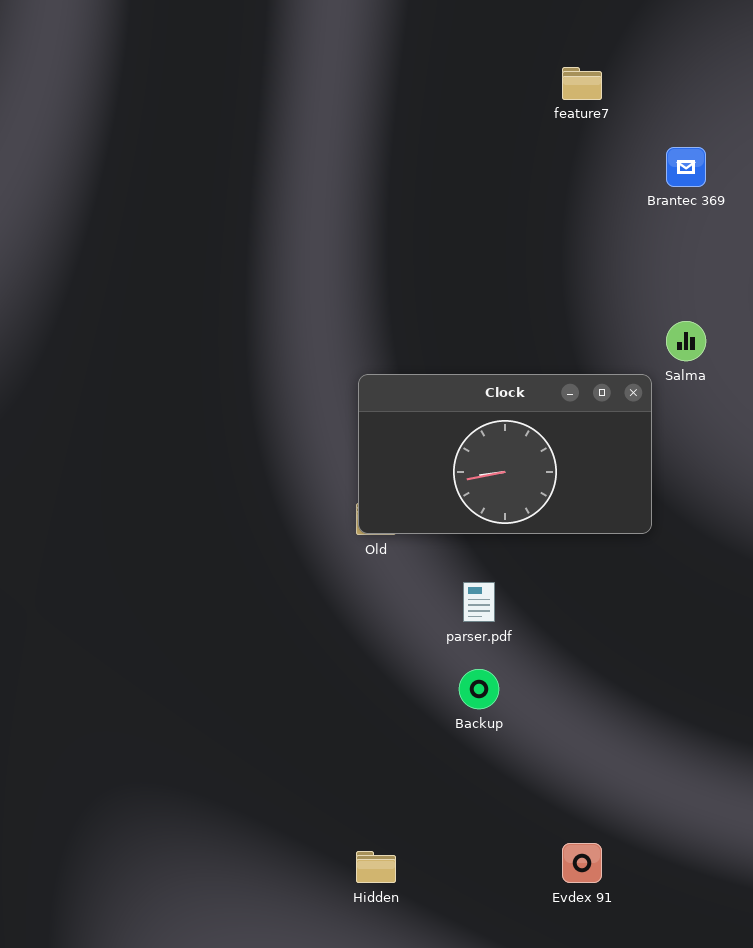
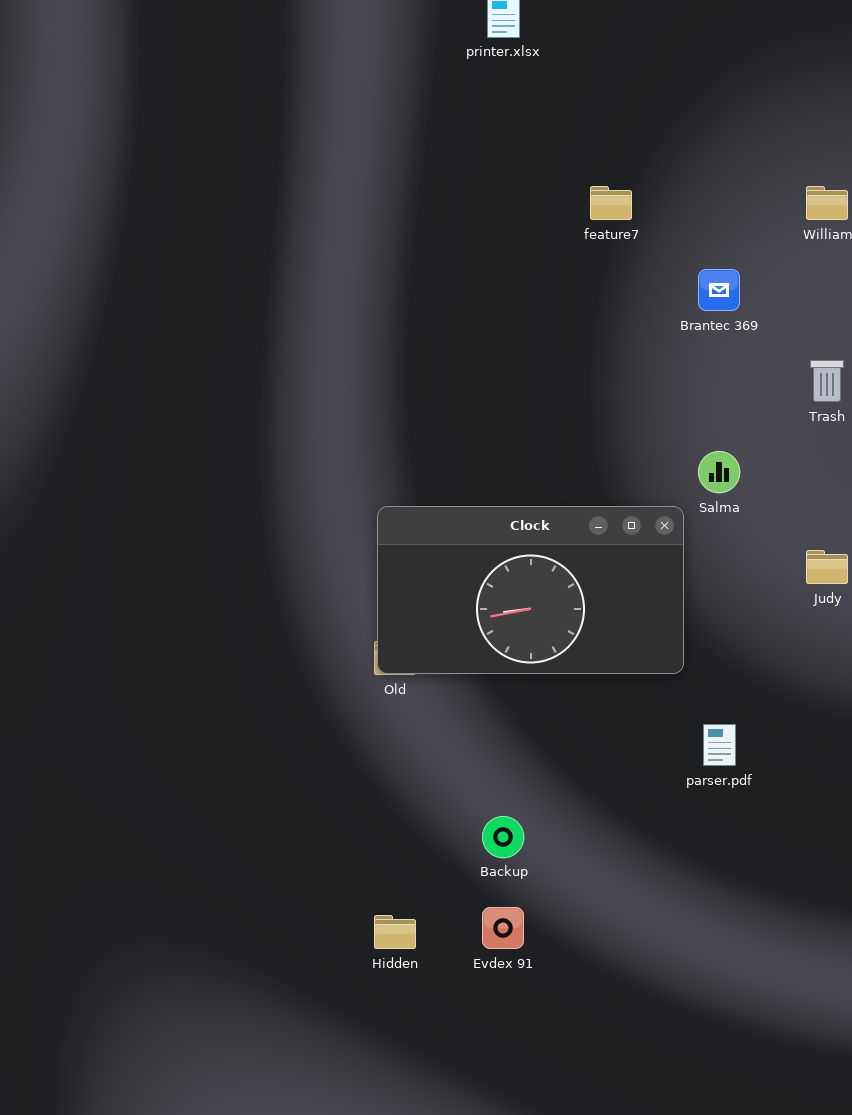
parser.pdf: [463,582,495,622] -> [703,724,736,766], moved
Evdex 91: [562,843,602,883] -> [482,907,524,949], moved
Hidden: [356,851,396,883] -> [374,915,416,949], moved

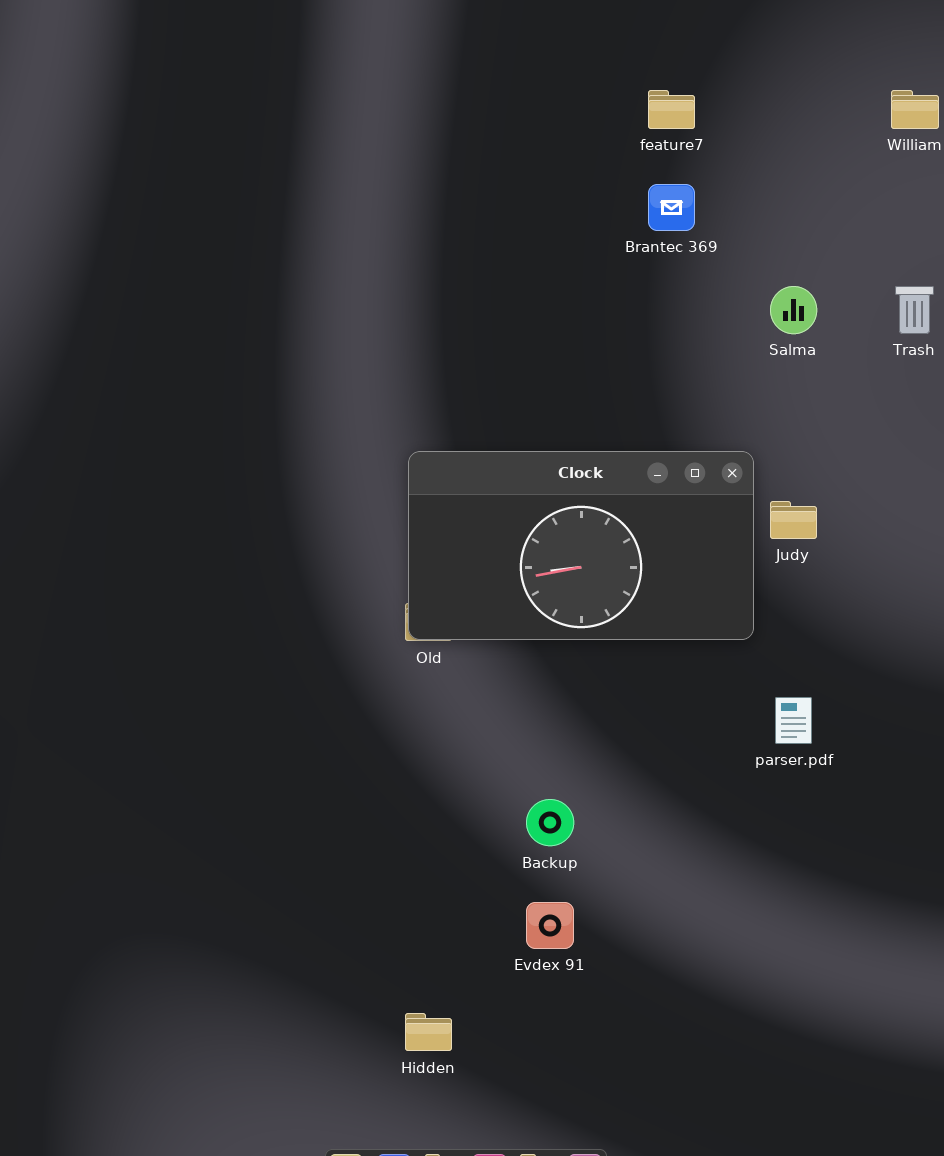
Brantec 369: [698,269,740,311] -> [648,184,695,231], moved
Salma: [698,451,740,493] -> [770,286,817,334], moved
Judy: [806,550,848,584] -> [770,501,817,539], moved
Hidden: [374,915,416,949] -> [405,1013,452,1051], moved

